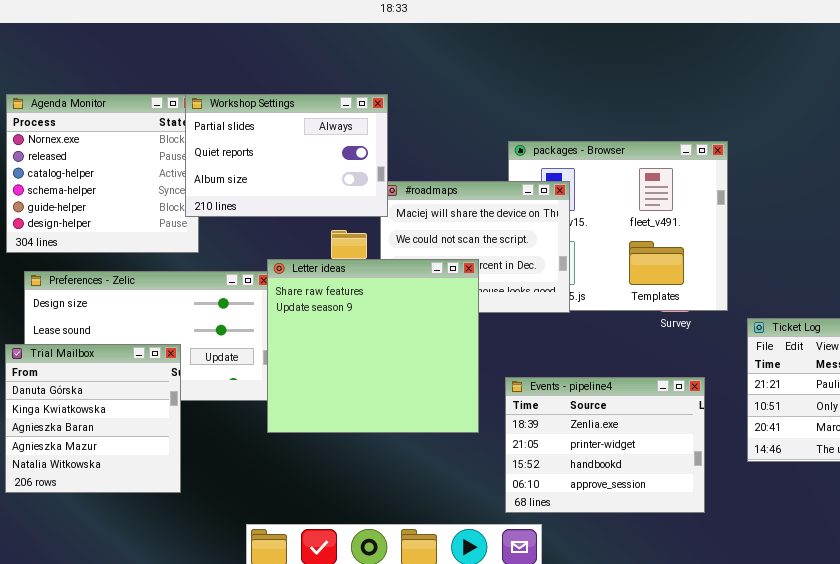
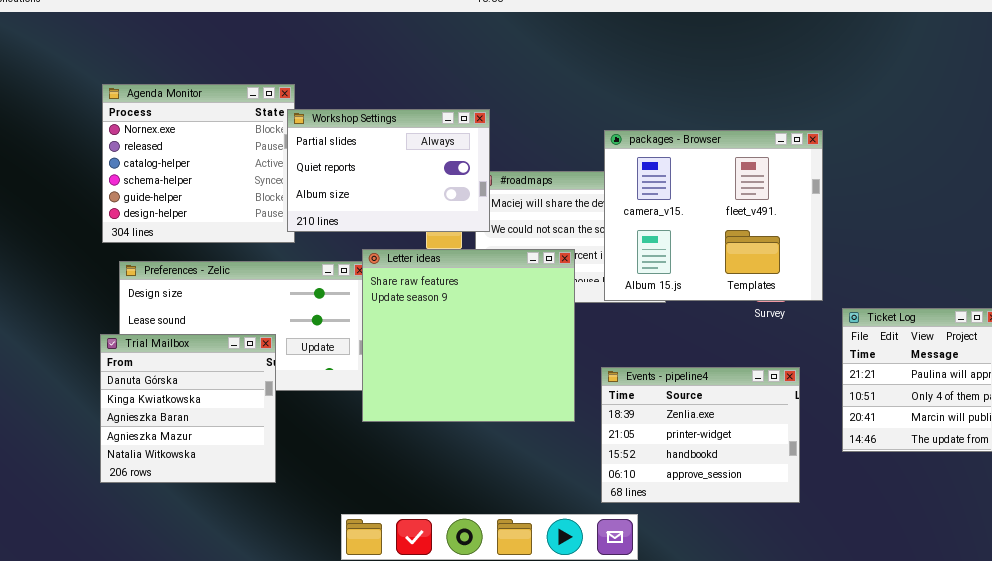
Workshop Settings: [185,94,388,217] -> [287,109,490,232], moved
packages - Browser: [508,141,728,311] -> [604,130,823,301], raised

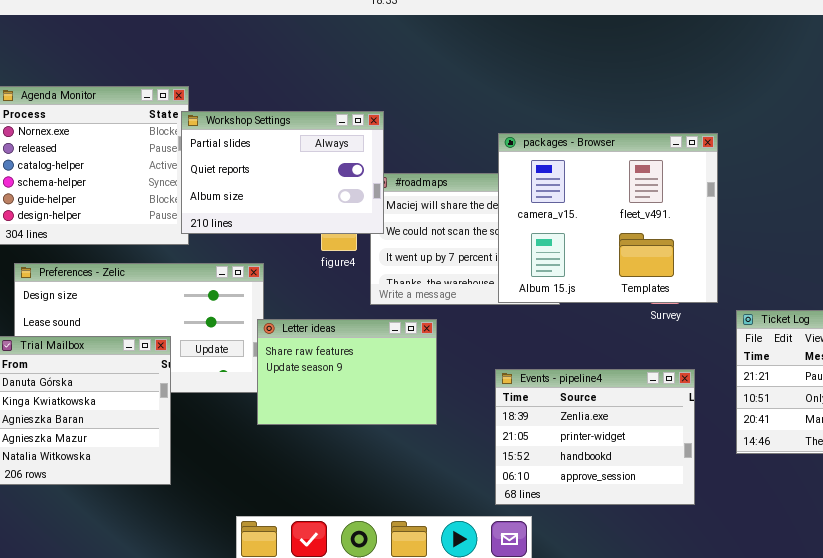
Letter ideas: [362,249,575,422] -> [257,319,437,425], resized

